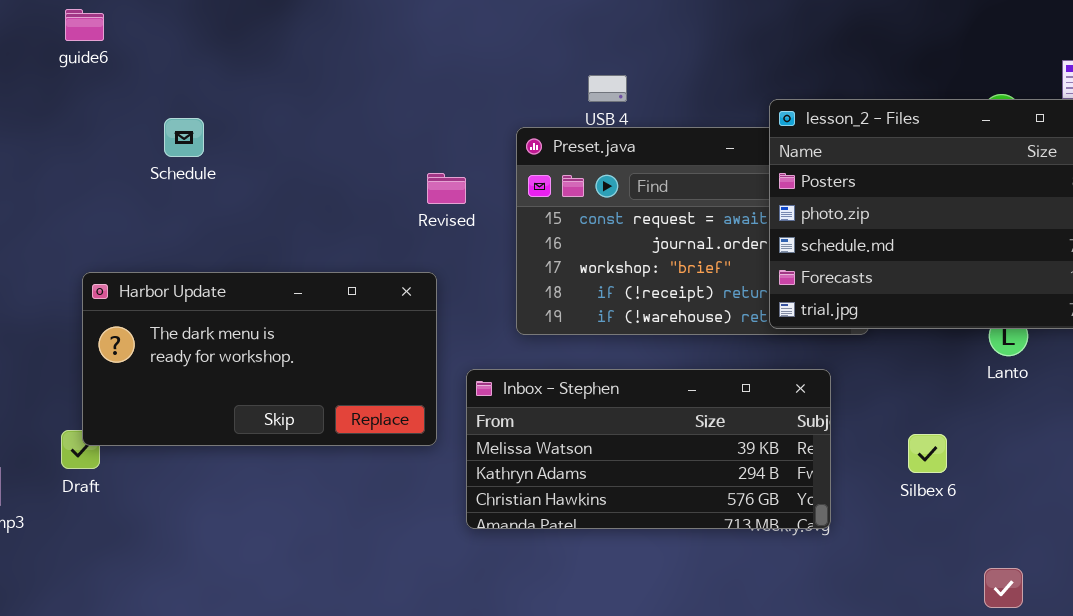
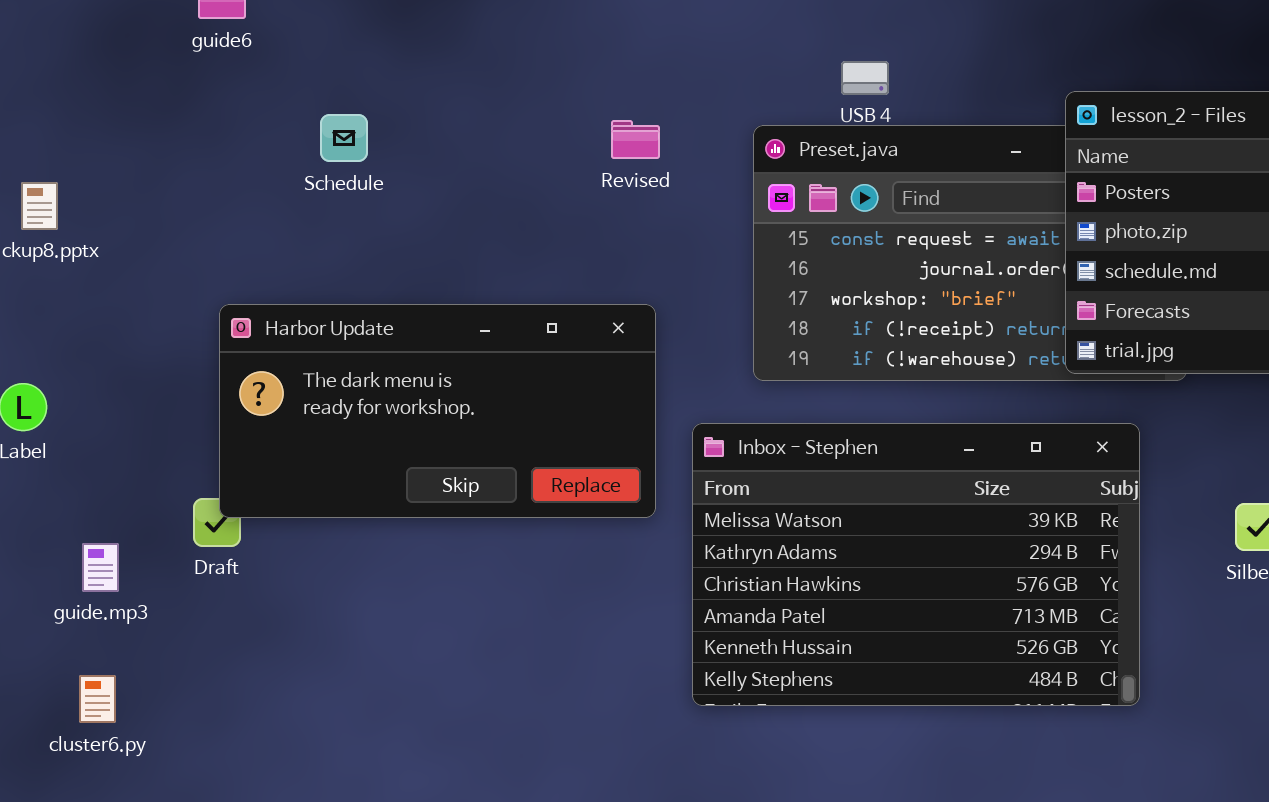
Revised: [427,173,466,204] -> [611,120,660,159], moved
Inbox - Stephen: [466,369,831,529] -> [692,423,1140,706], resized

